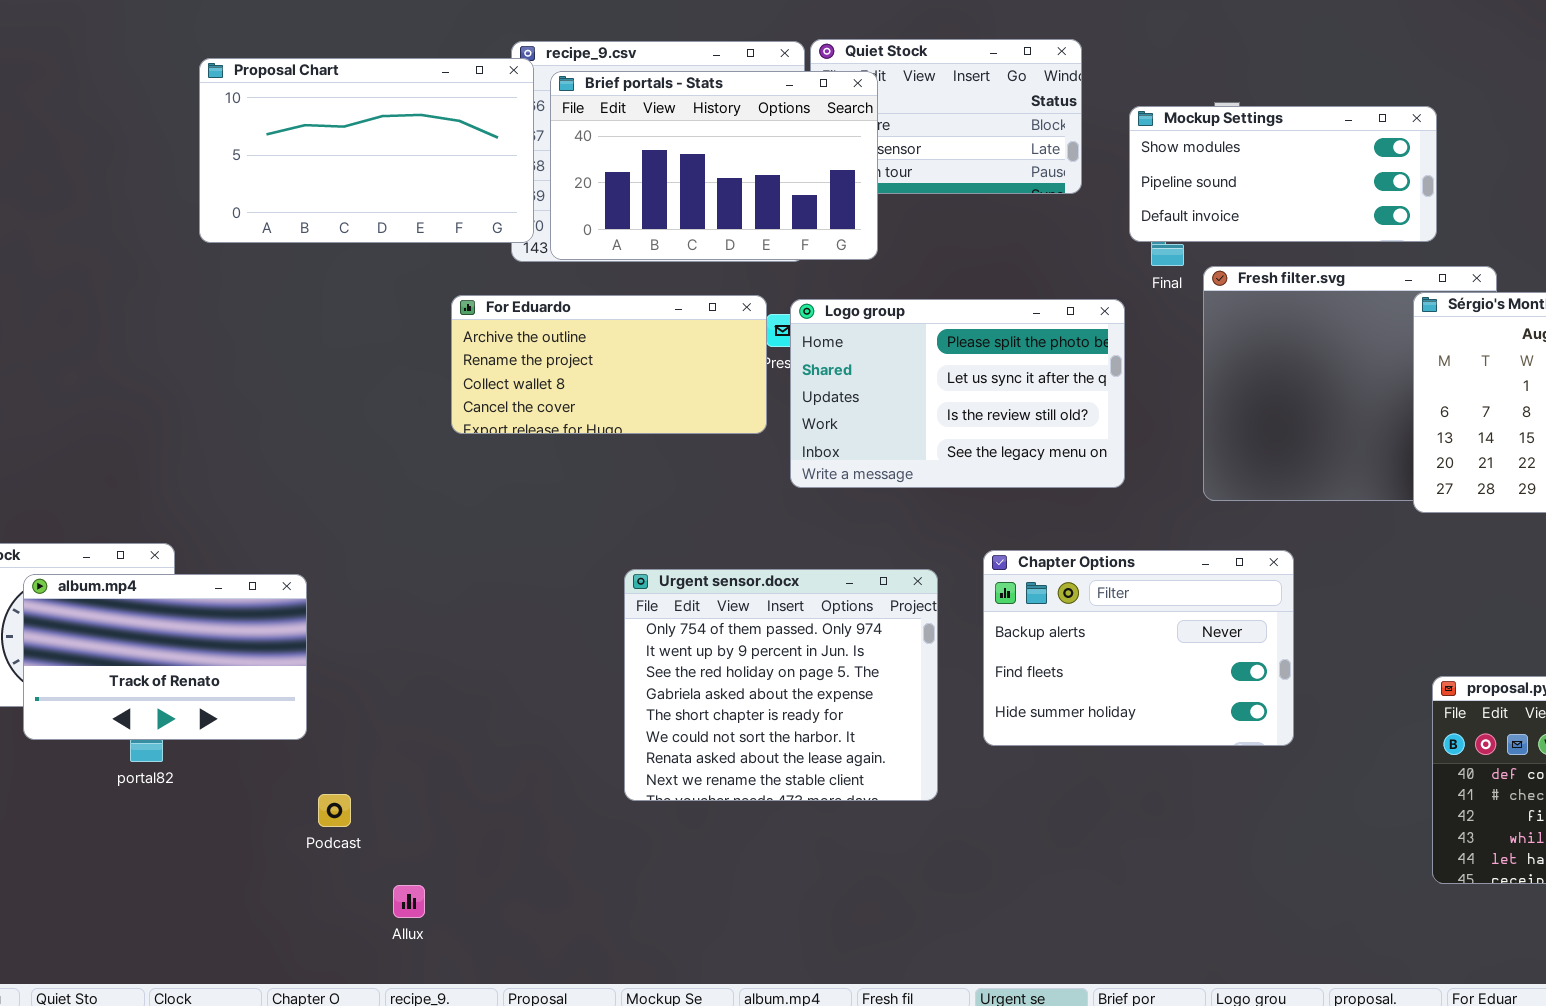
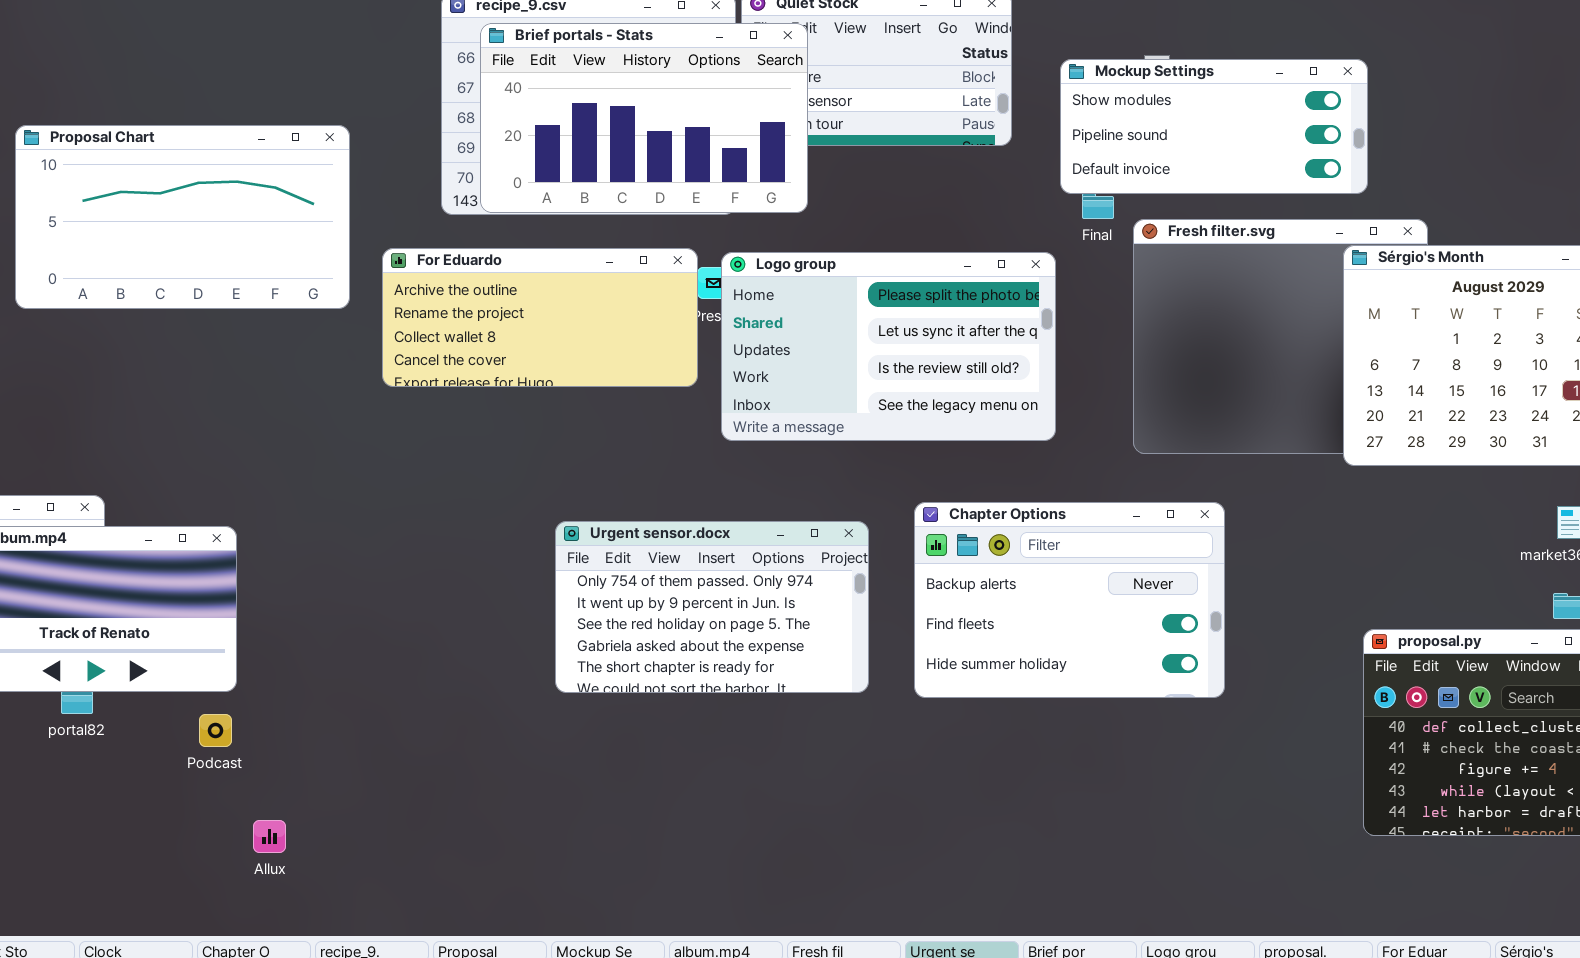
Proposal Chart: [199,58,534,243] -> [15,125,350,309], moved
Urgent sensor.docx: [624,569,938,801] -> [555,521,869,693], resized
Podcast: [318,794,351,827] -> [199,714,232,747], moved
Allux: [393,885,425,918] -> [253,820,286,853], moved

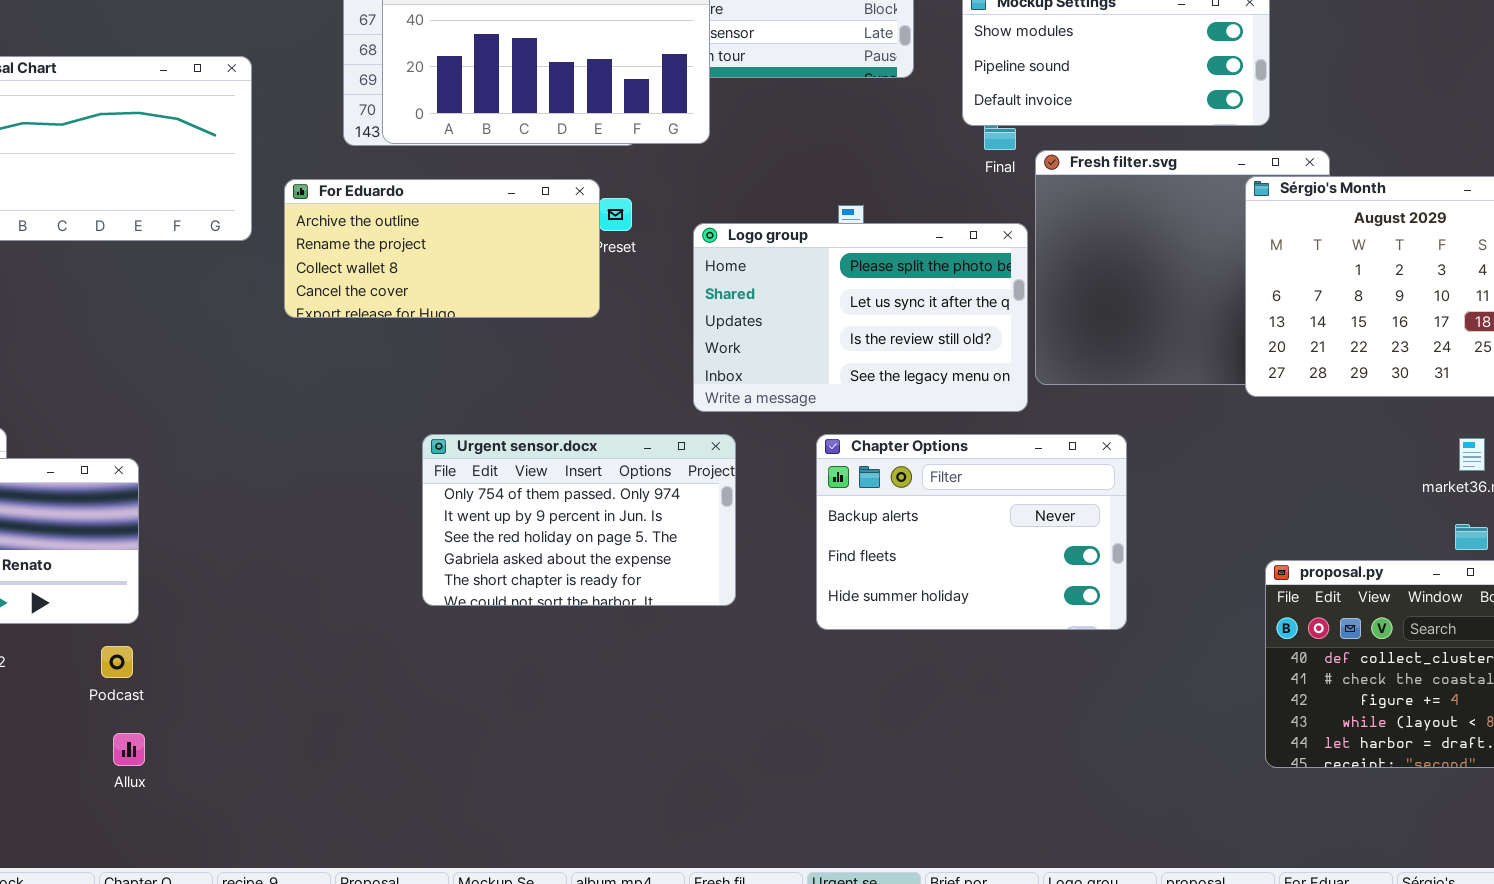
Logo group: [721,252,1056,441] -> [693,223,1028,412], moved
Urgent sensor.docx: [555,521,869,693] -> [422,434,736,606], moved
Allux: [253,820,286,853] -> [113,733,145,766], moved

